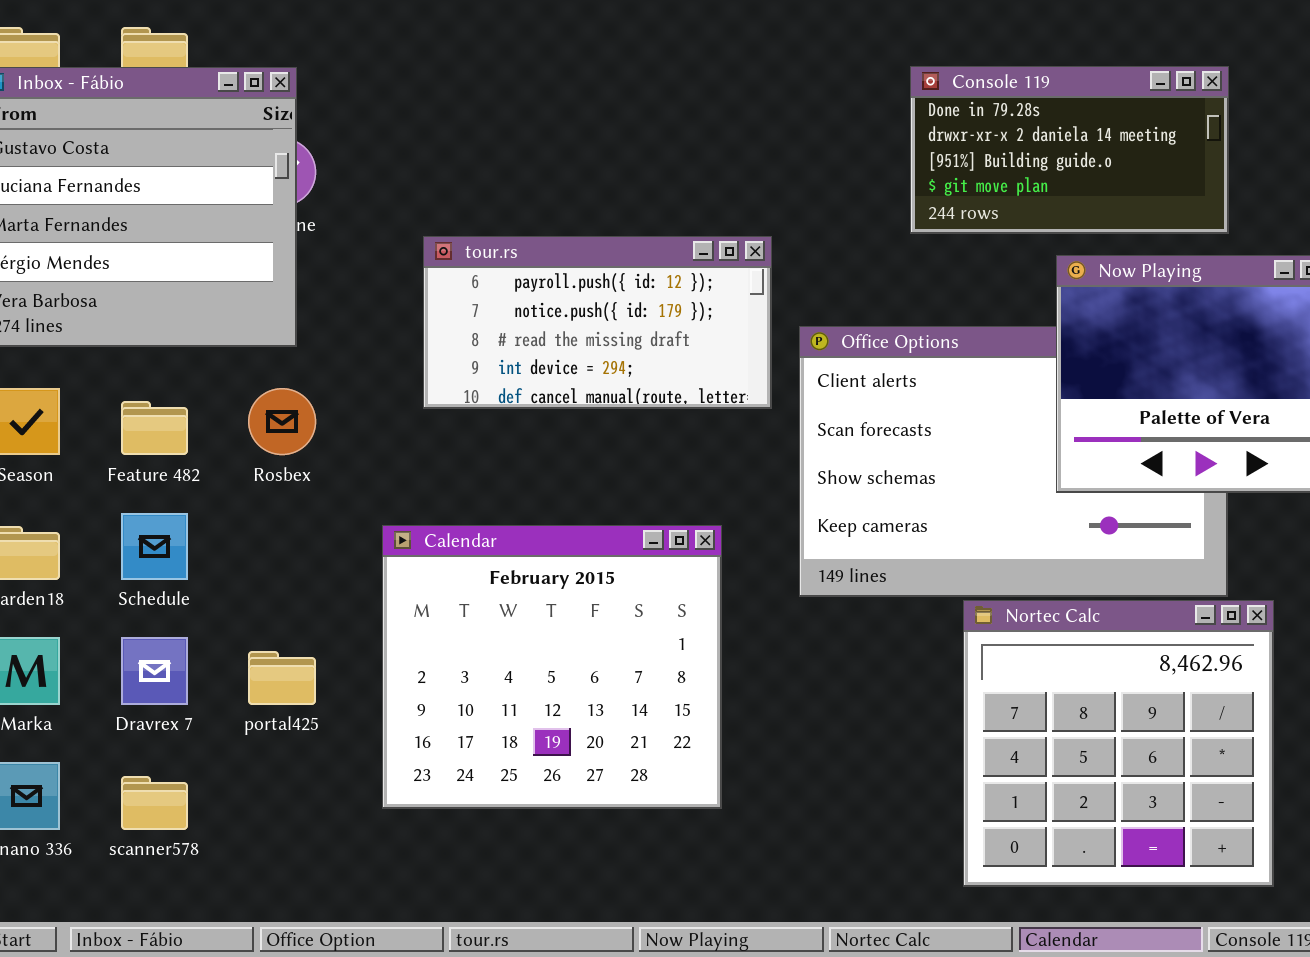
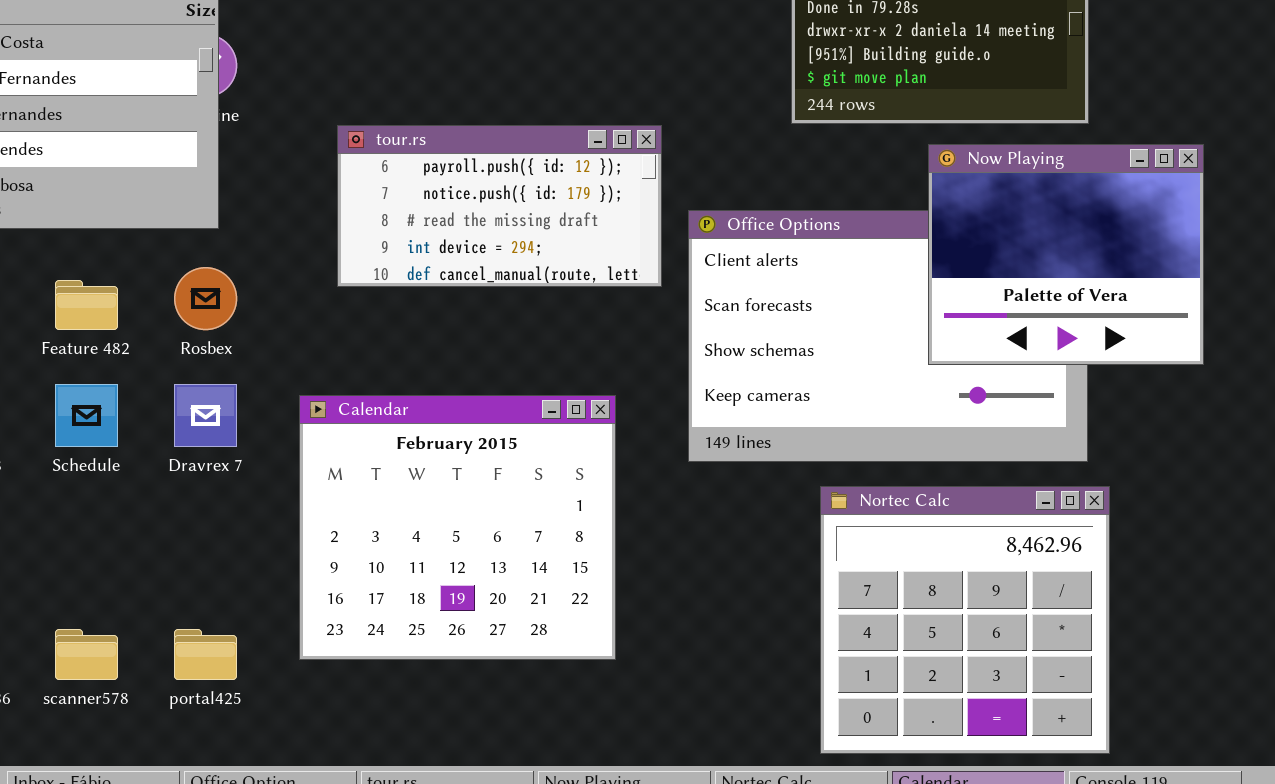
Nortec Calc: [963,600,1274,887] -> [820,486,1110,754], moved
Dravrex 7: [121,637,188,705] -> [174,384,237,447], moved
portal425: [248,651,316,705] -> [174,629,237,680], moved

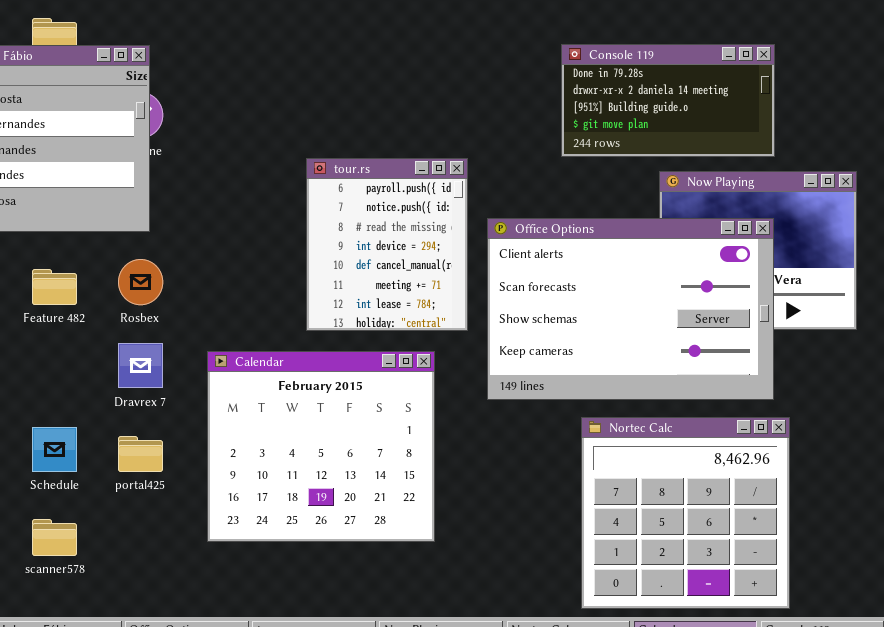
tour.rs: [337,125,662,287] -> [306,158,468,331], resized
Office Options: [688,210,1088,462] -> [487,218,774,400], raised
Schedule: [55,384,118,447] -> [32,427,77,472], moved
portal425: [174,629,237,680] -> [118,436,163,472], moved

